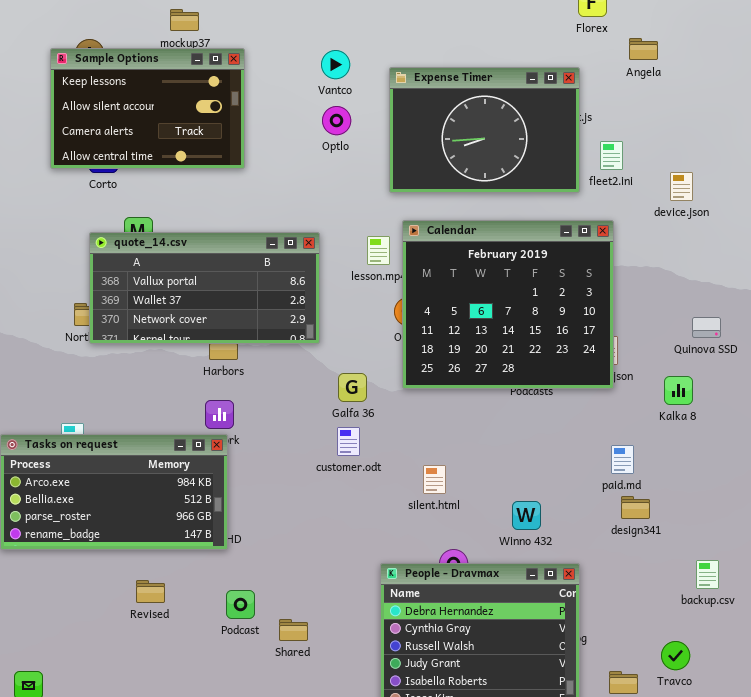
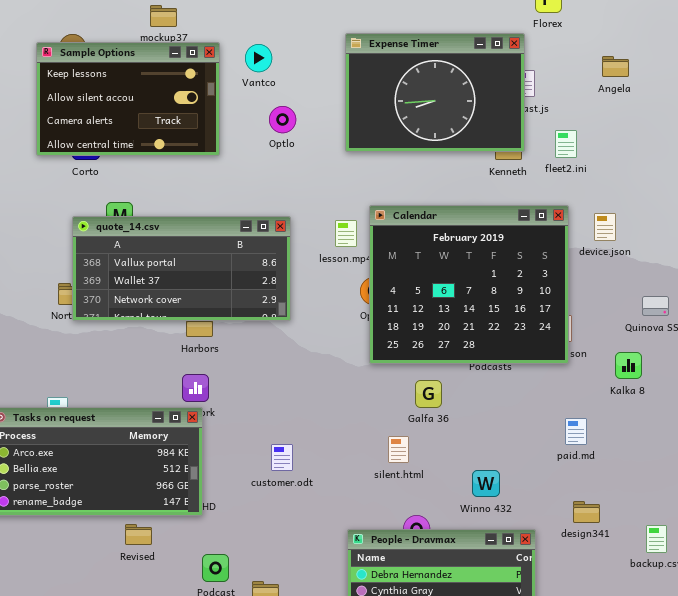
Angela: [629,38,658,60] -> [602,56,629,77], moved
Vantco: [321,50,350,79] -> [245,44,272,72], moved
Expense Timer: [389,67,580,193] -> [345,33,525,152], moved
Optlo: [322,106,351,135] -> [269,106,296,133], moved
device.json: [670,172,693,201] -> [594,213,616,241], moved
Galfa 36: [338,373,367,402] -> [415,380,442,408], moved
customer.odt: [337,427,360,456] -> [271,444,293,471], moved
design341: [621,496,650,519] -> [573,501,600,523], moved
Revised: [136,580,165,603] -> [125,524,152,545], moved

